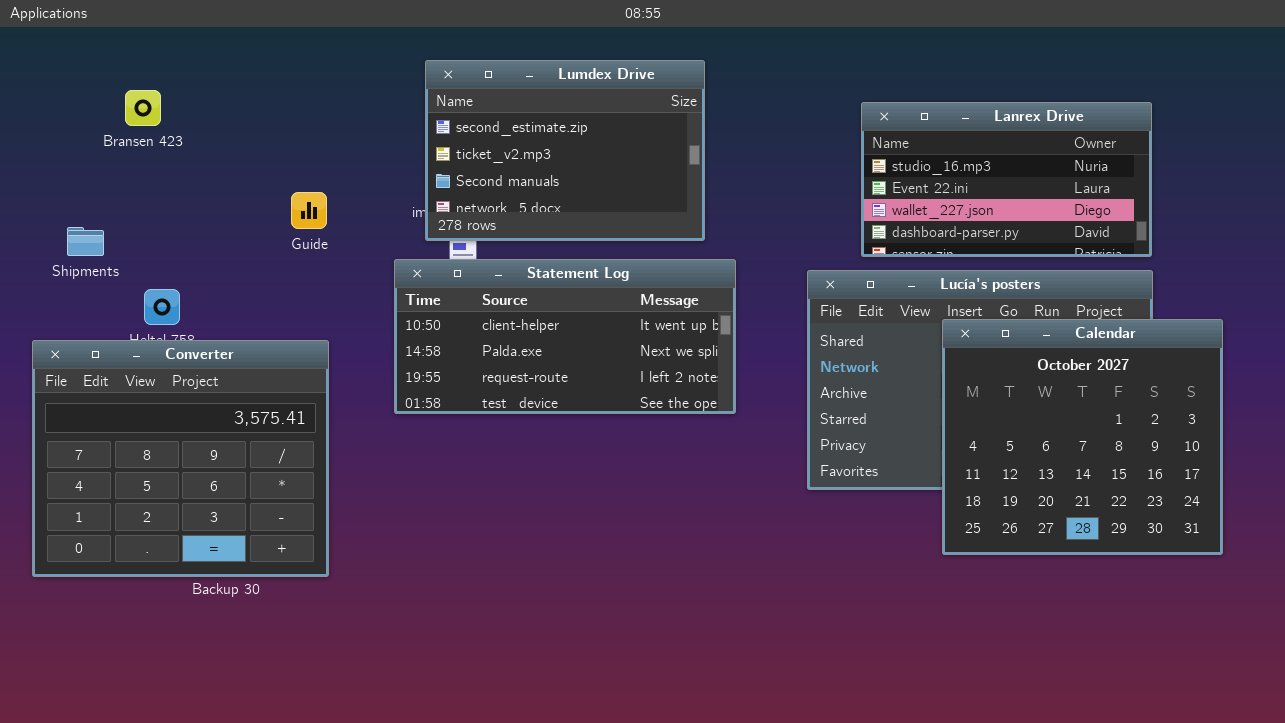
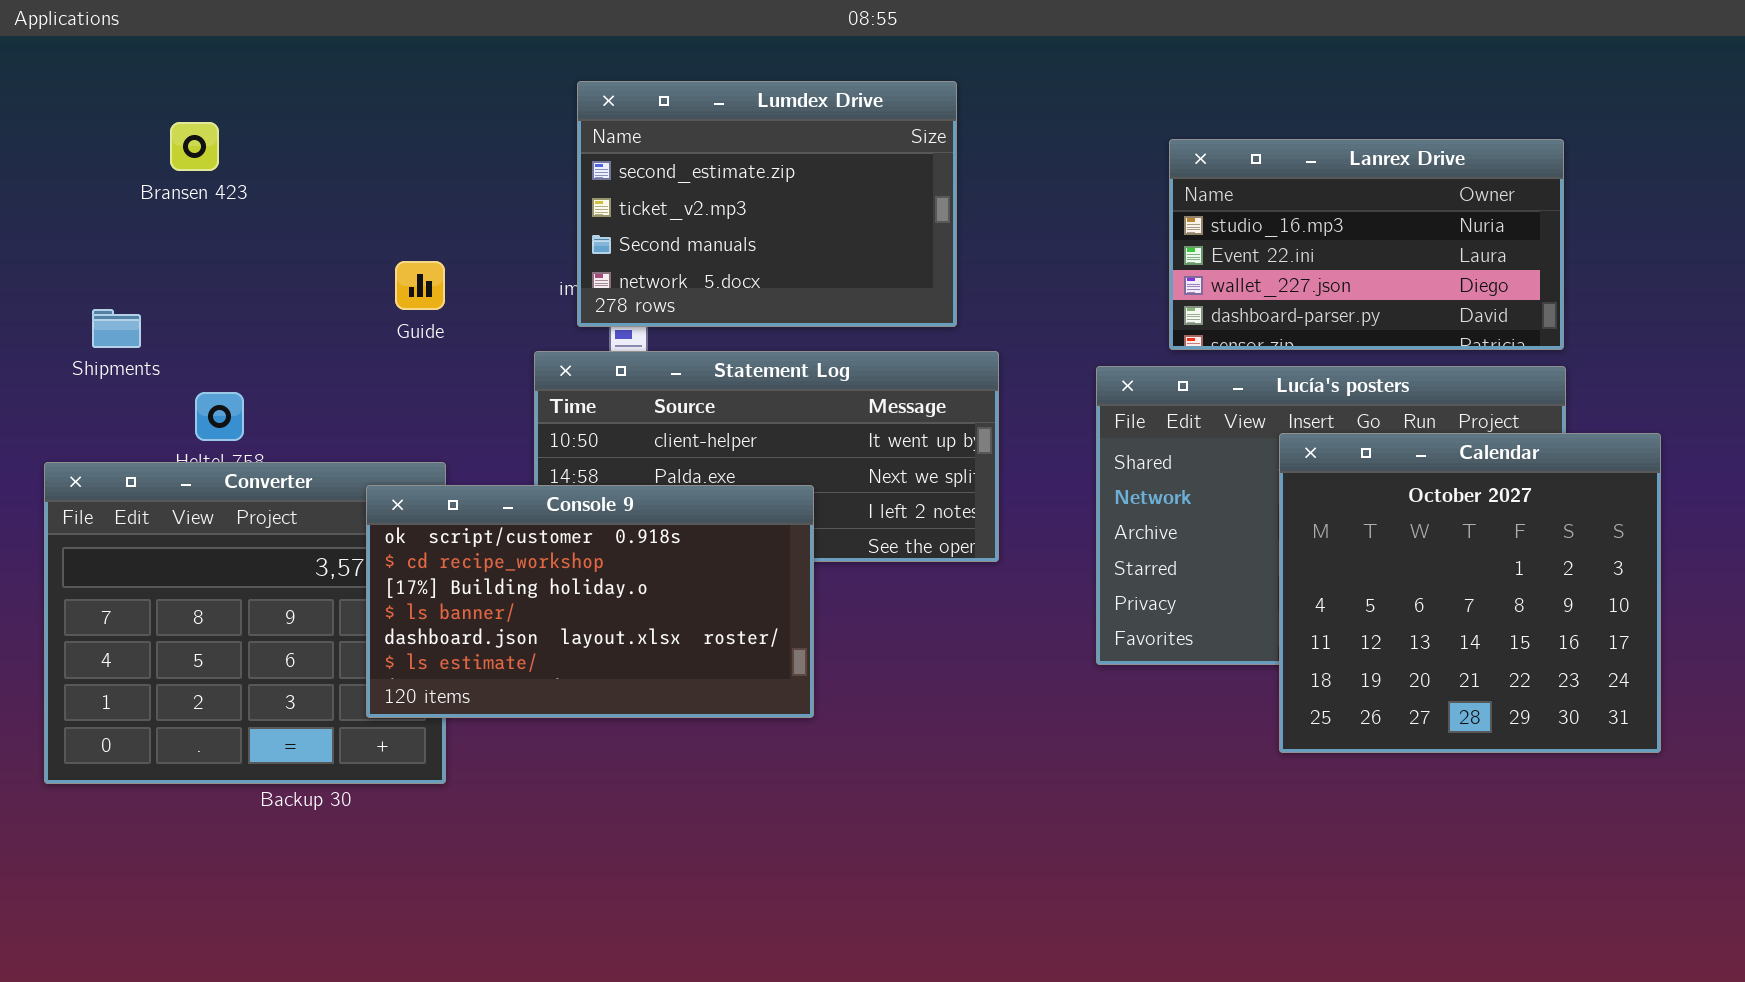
Console 9: none -> [366,485,814,718], opened

